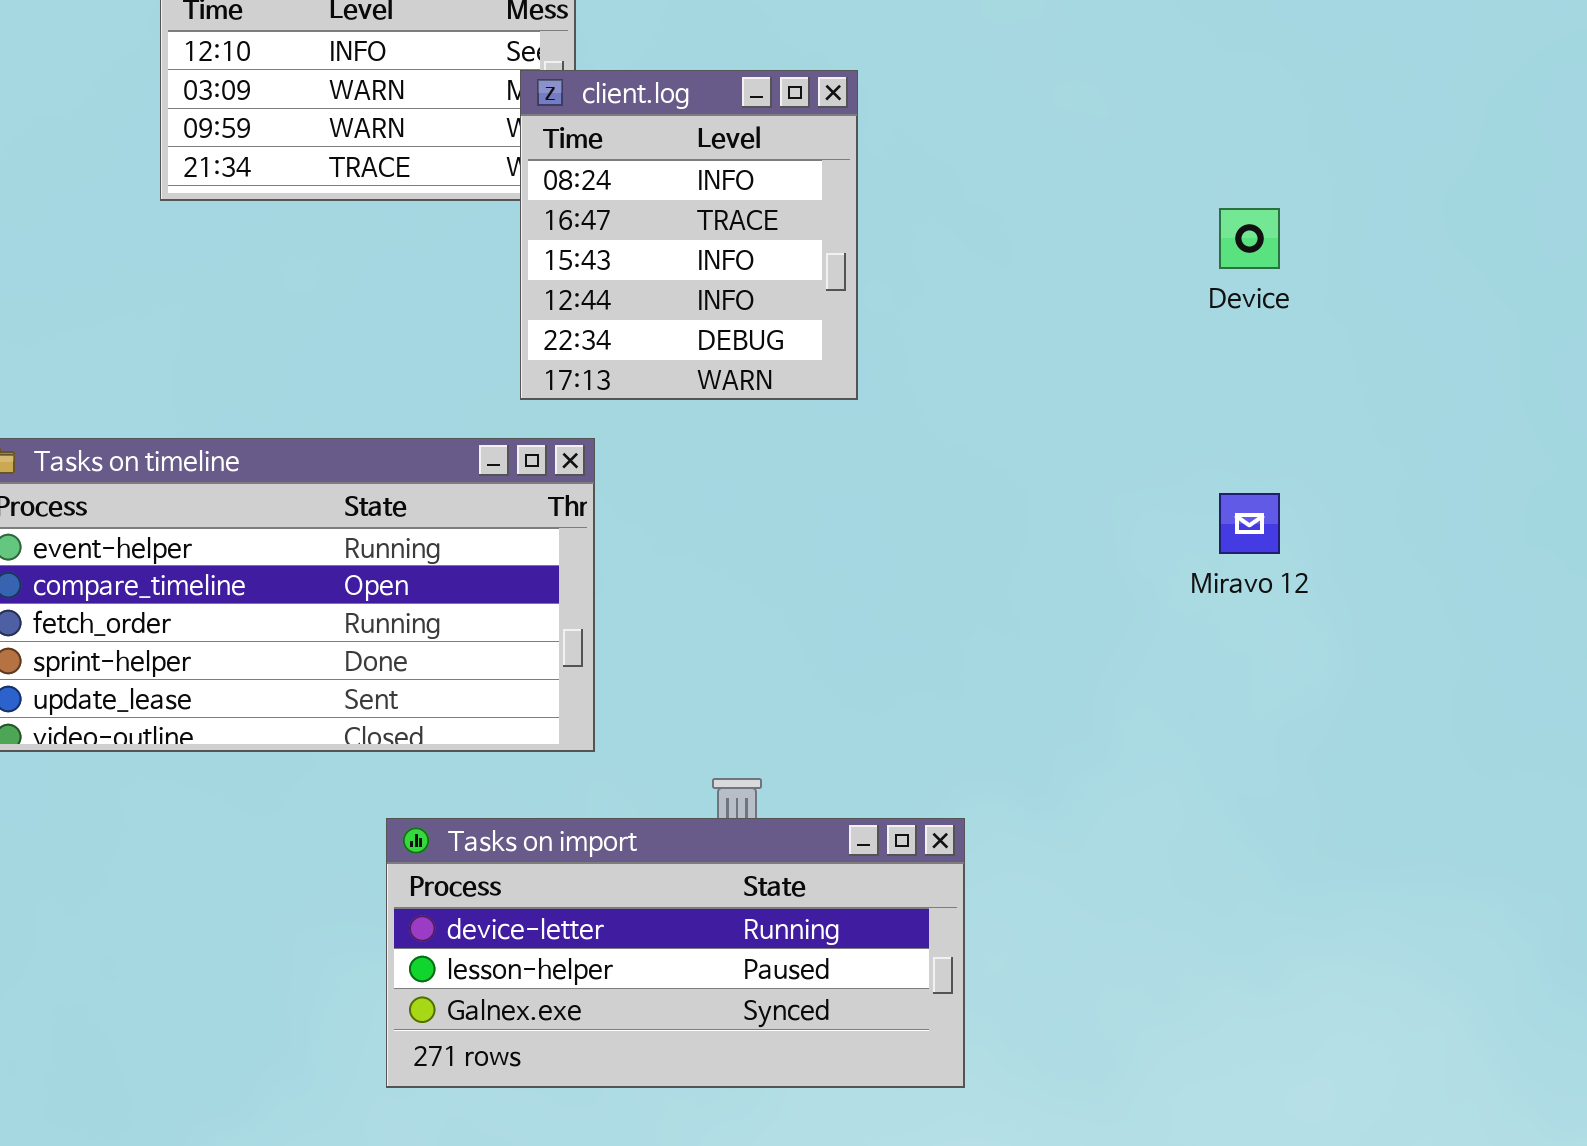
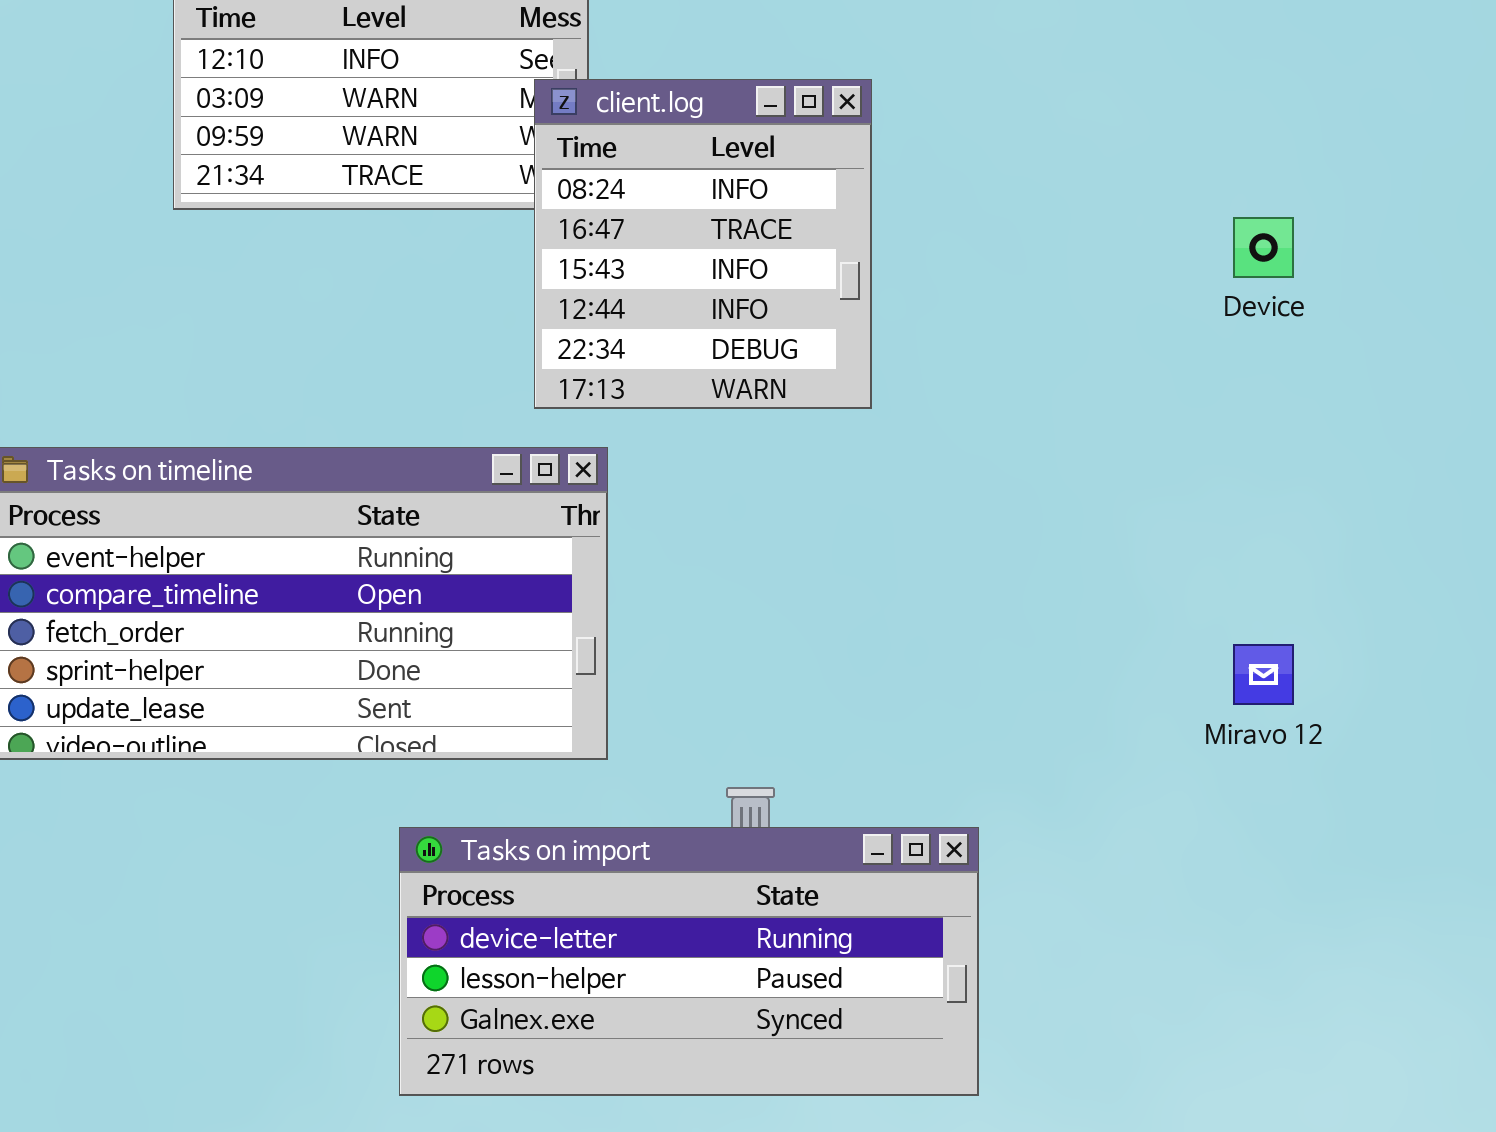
Miravo 12: [1219,493,1280,554] -> [1233,644,1294,705], moved

